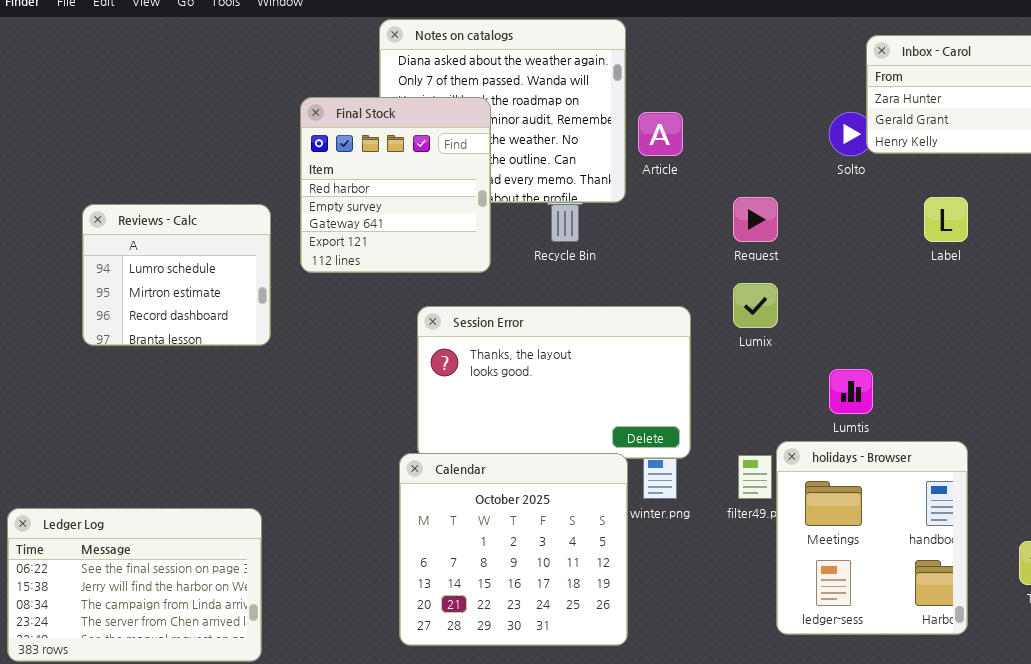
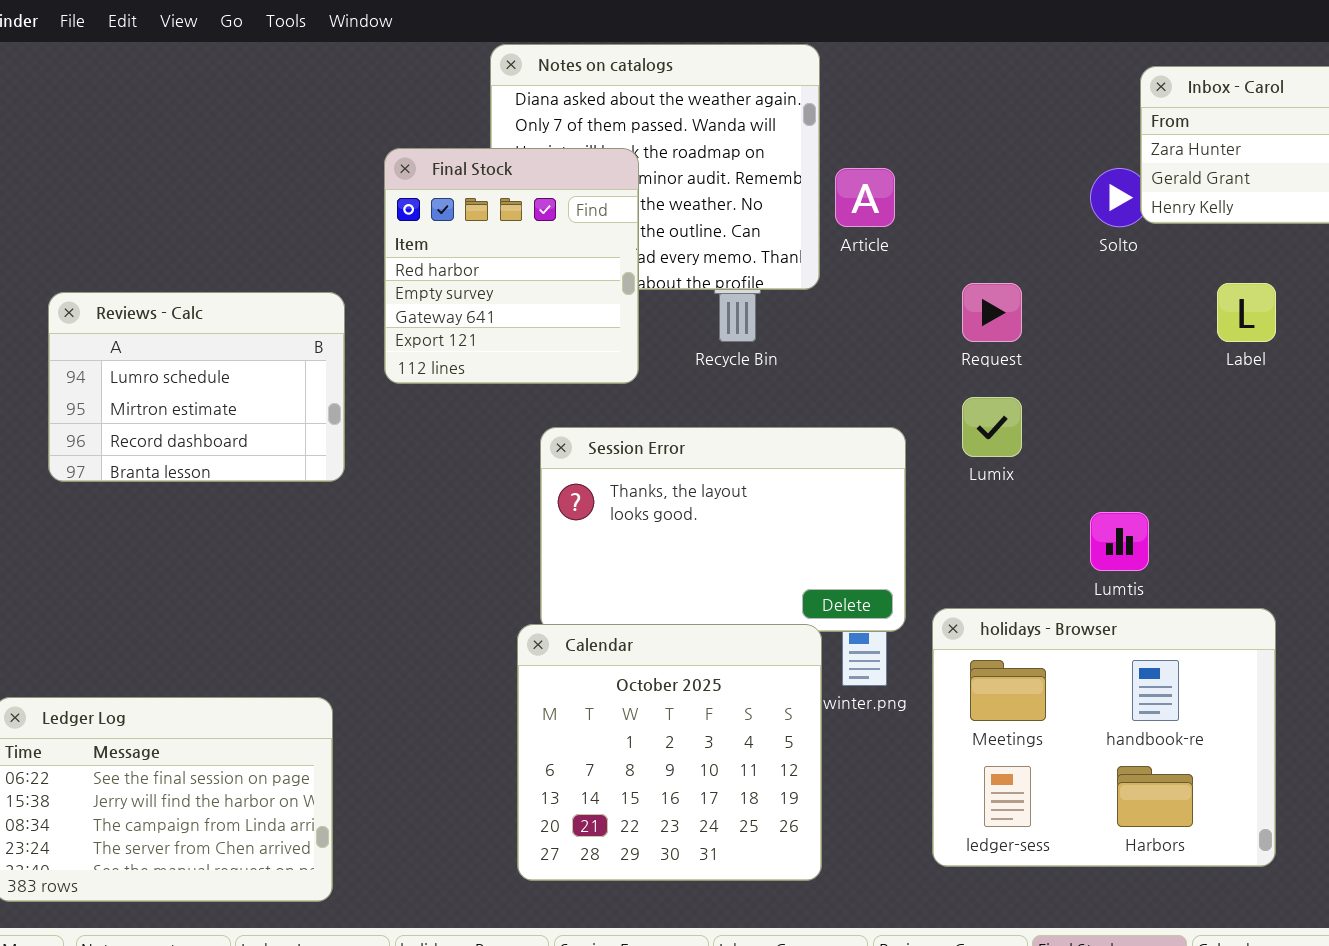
Reviews - Calc: [82,204,271,346] -> [48,292,345,482], resized
holidays - Browser: [776,441,968,635] -> [932,608,1276,867], resized

